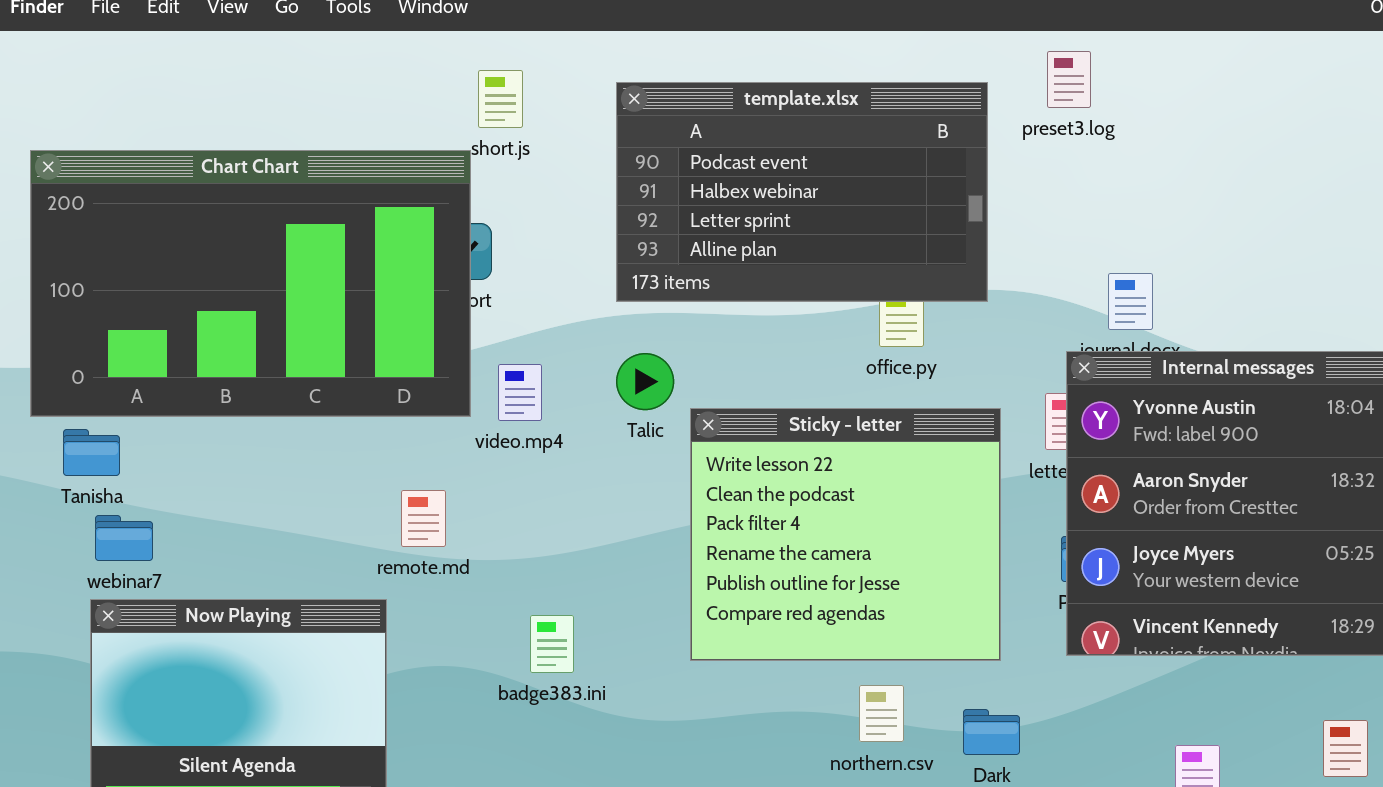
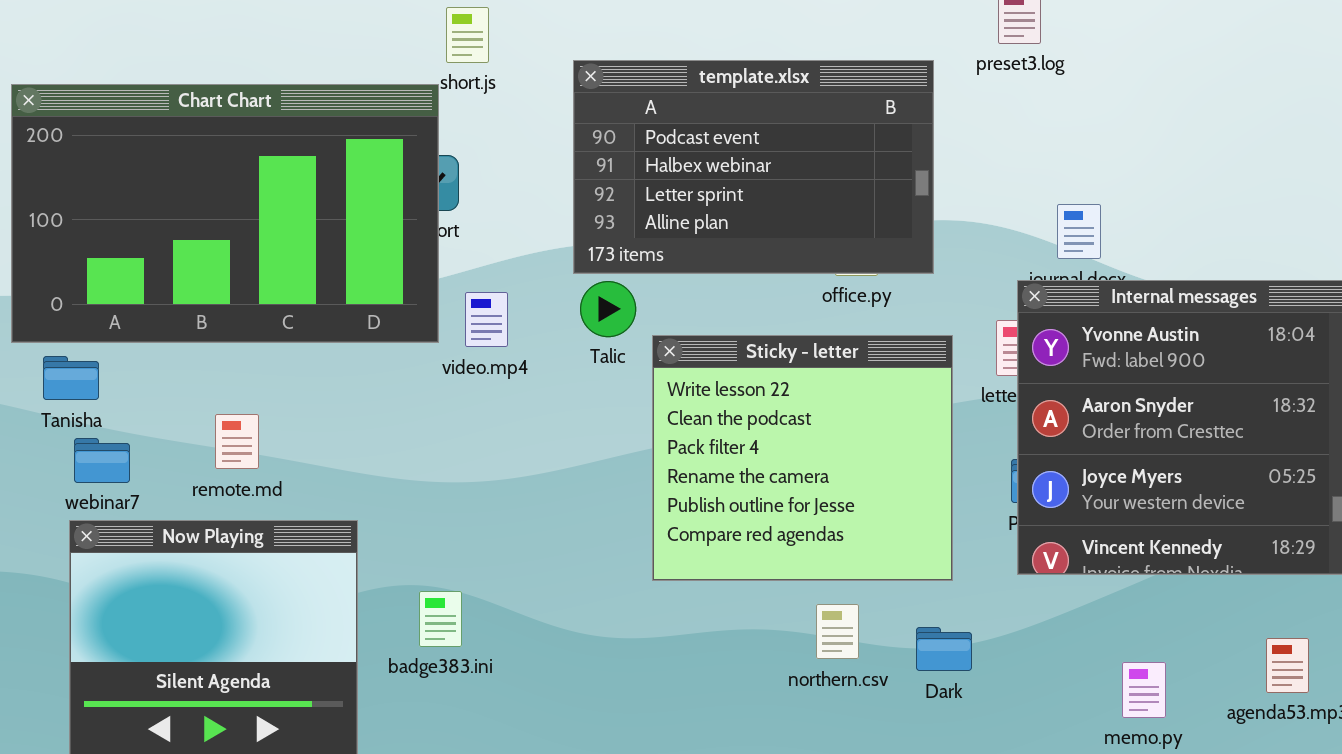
template.xlsx: [616,82,988,302] -> [573,60,934,274], moved
remote.md: [401,490,446,547] -> [215,414,259,469], moved
badge383.ini: [530,615,574,673] -> [419,591,462,647], moved

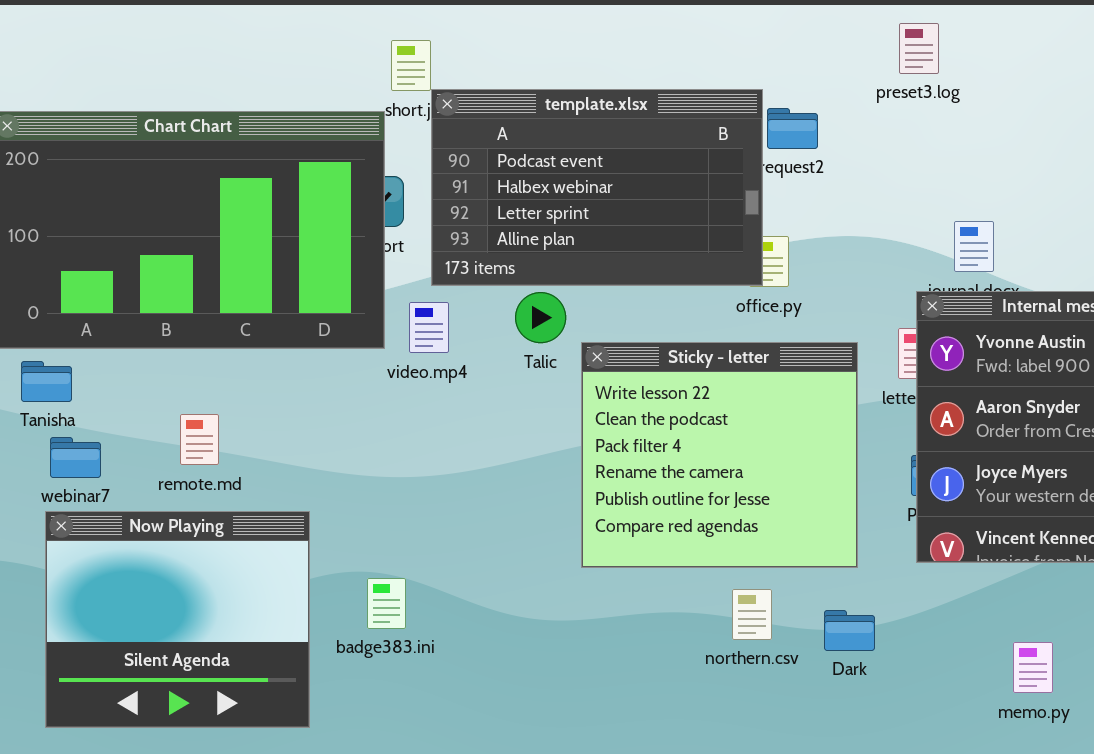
template.xlsx: [573,60,934,274] -> [431,89,763,286], moved

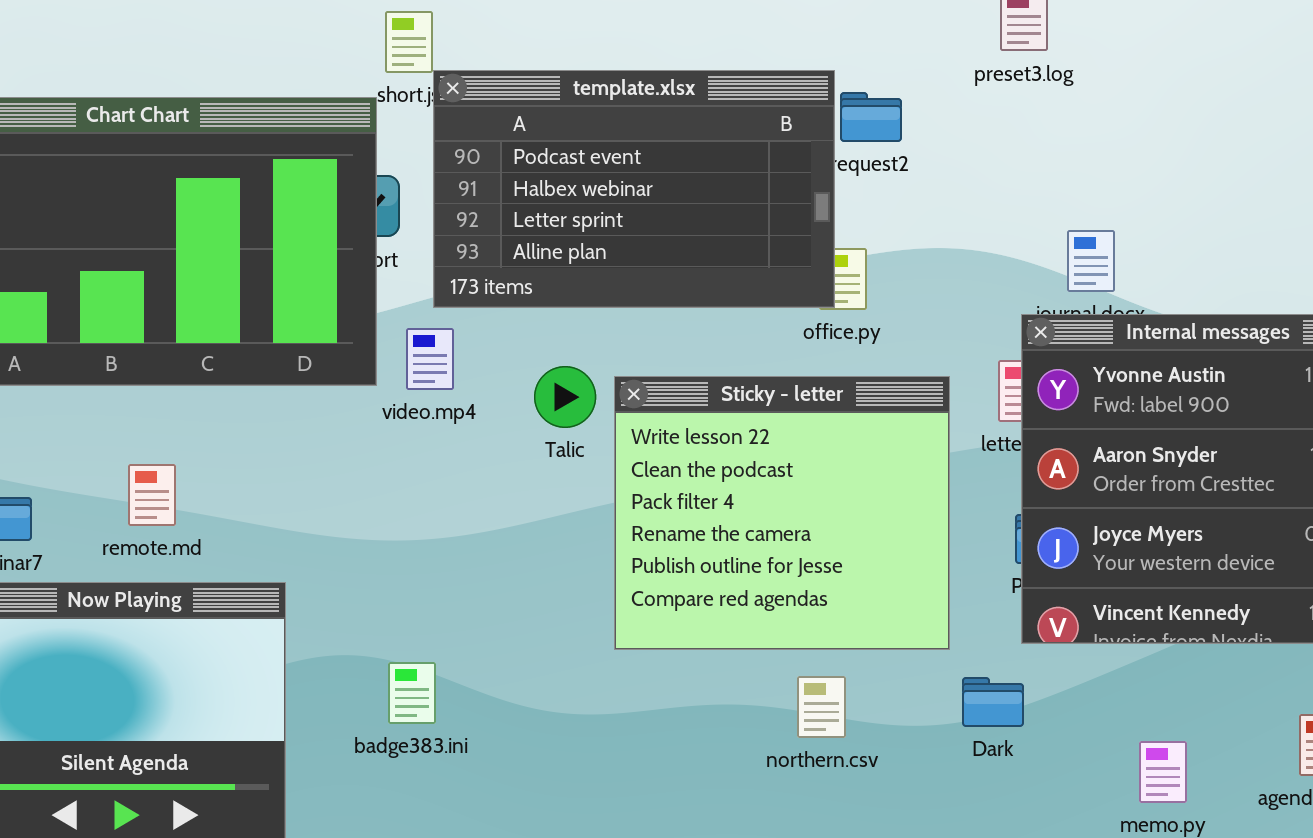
Talic: [515,292,566,343] -> [534,366,596,428], moved
badge383.ini: [367,578,406,629] -> [388,662,436,724], moved
Dark: [824,610,875,651] -> [962,677,1024,727], moved

